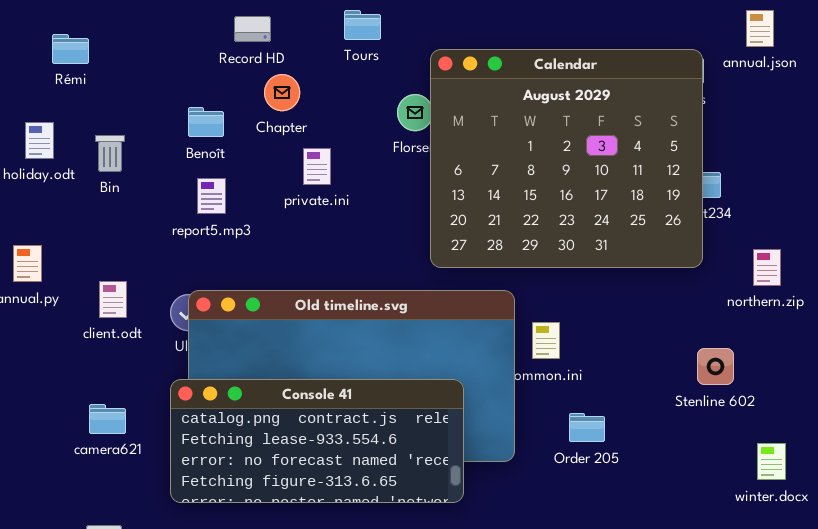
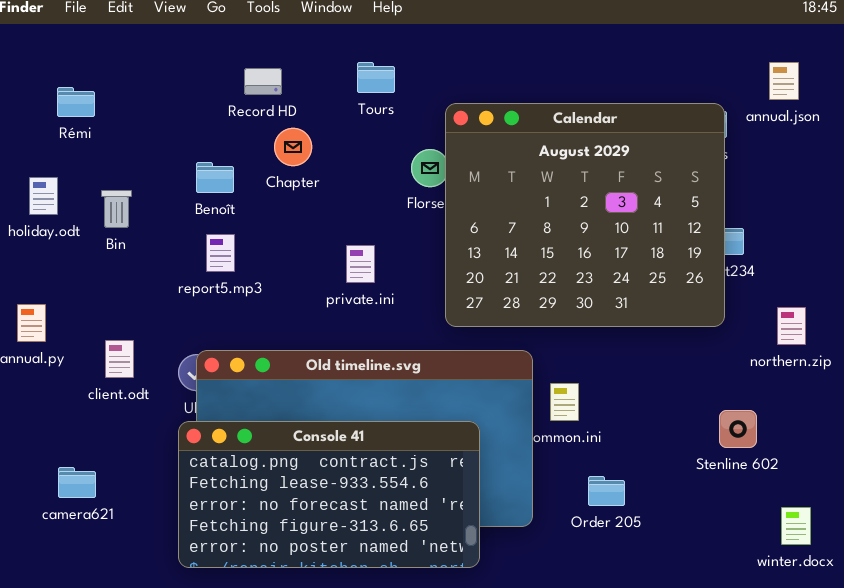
private.ini: [303,148,331,185] -> [346,245,375,283], moved
Console 41: [170,379,464,503] -> [178,421,480,568], resized
camera621: [89,404,126,434] -> [58,467,96,498], moved

